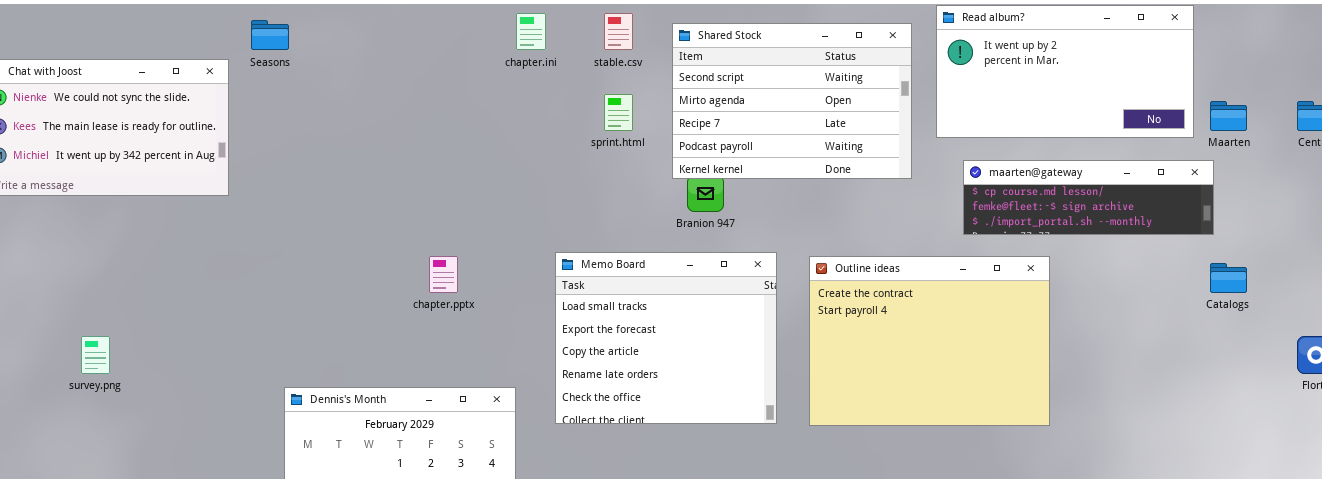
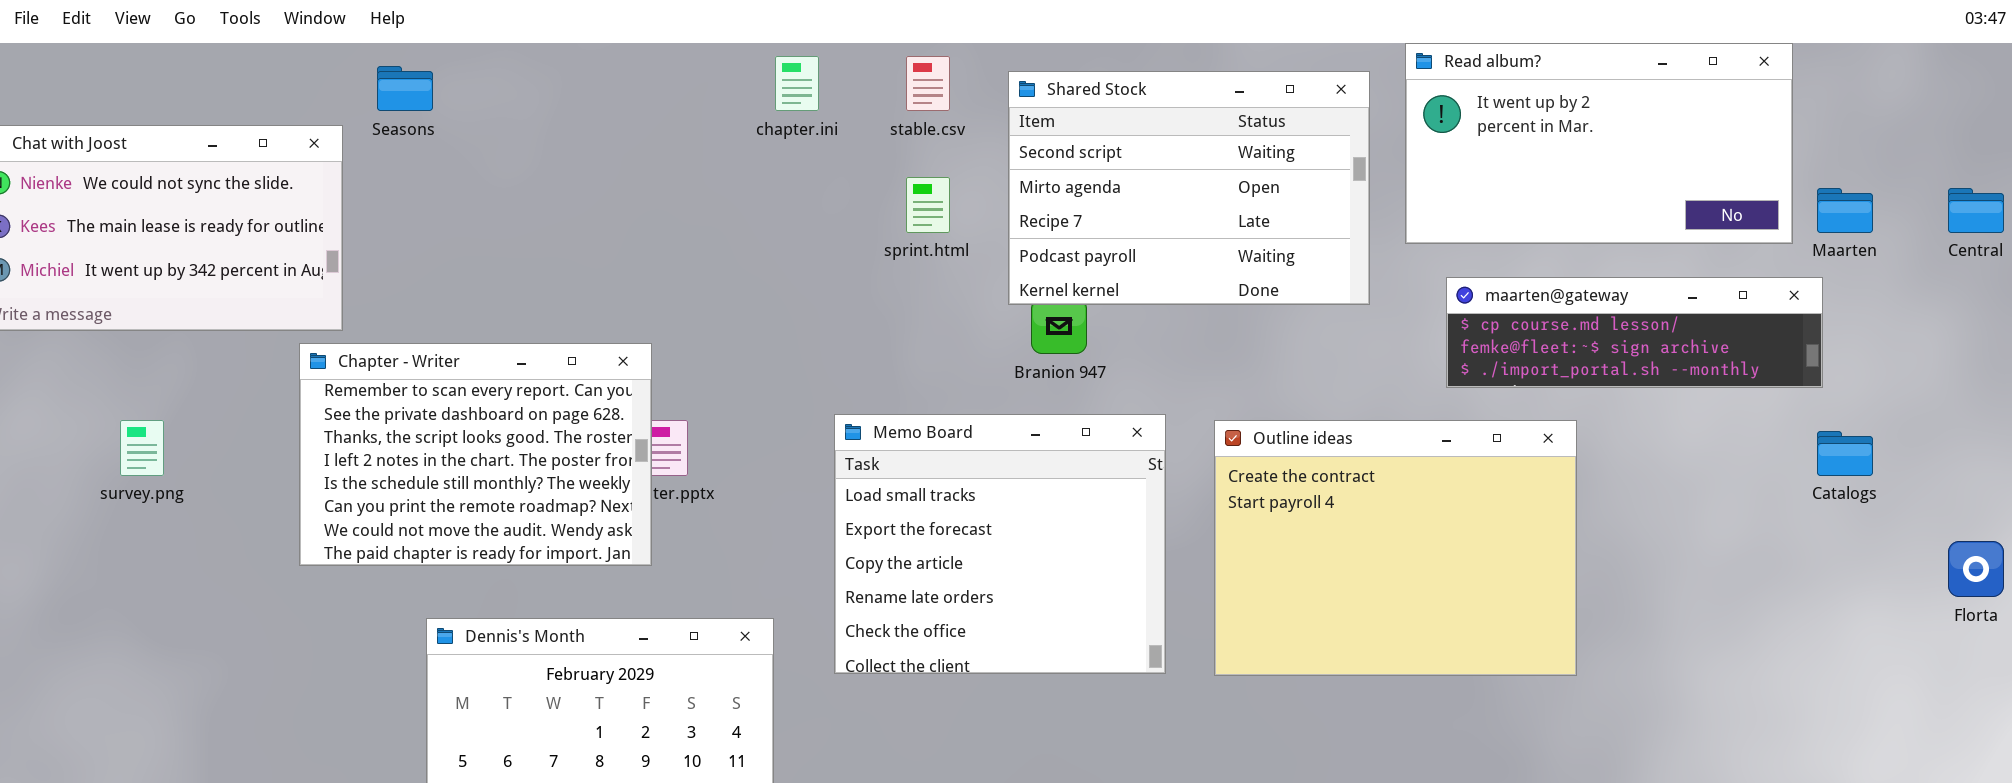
Chapter - Writer: none -> [299,343,652,566], opened
survey.png: [81,336,110,374] -> [120,420,164,476], moved

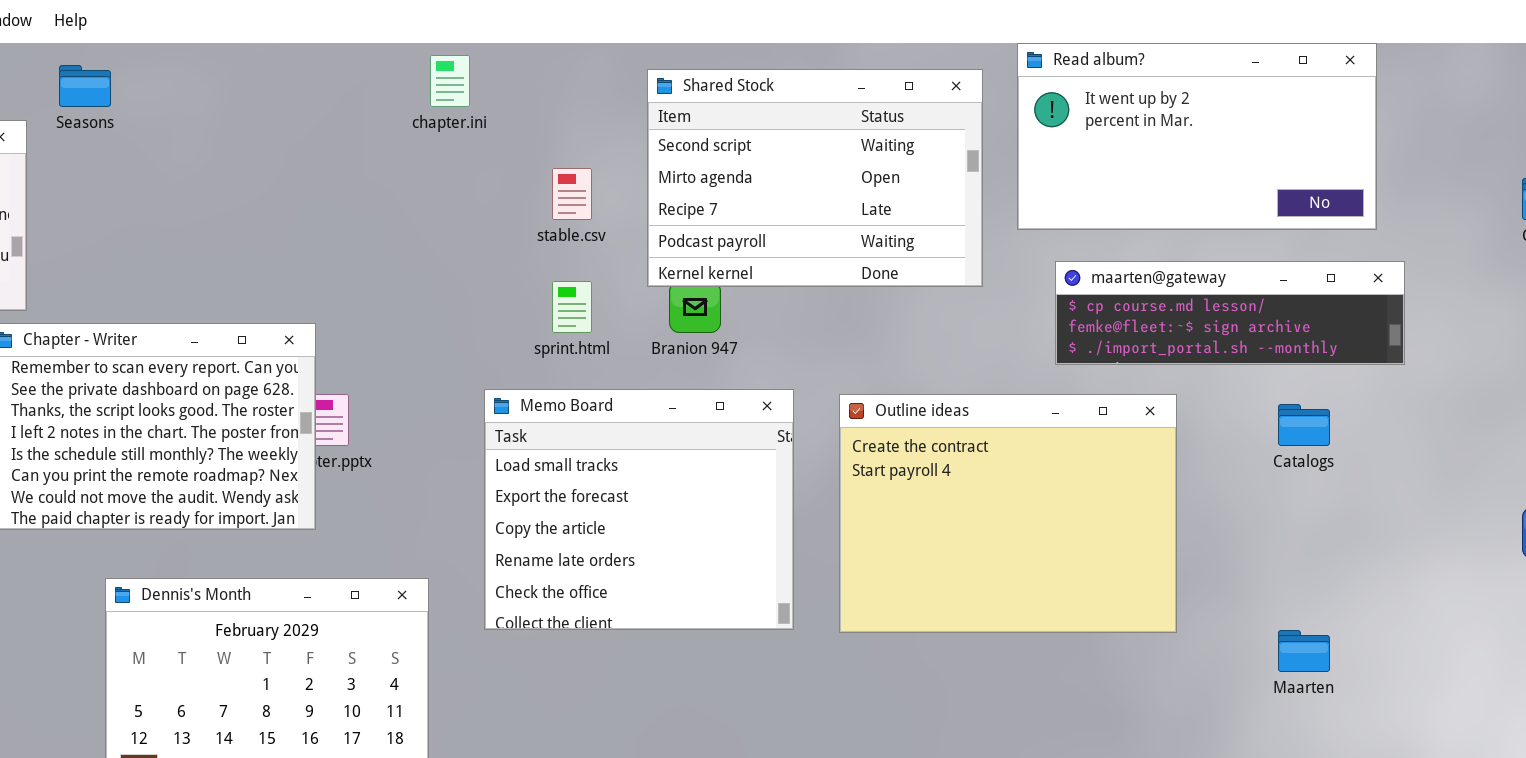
stable.csv: [906,56,950,111] -> [552,168,592,220], moved
sprint.html: [906,177,950,233] -> [552,281,592,333], moved
Maarten: [1817,188,1873,233] -> [1278,630,1330,672], moved
Catalogs: [1817,431,1873,476] -> [1278,404,1330,446], moved

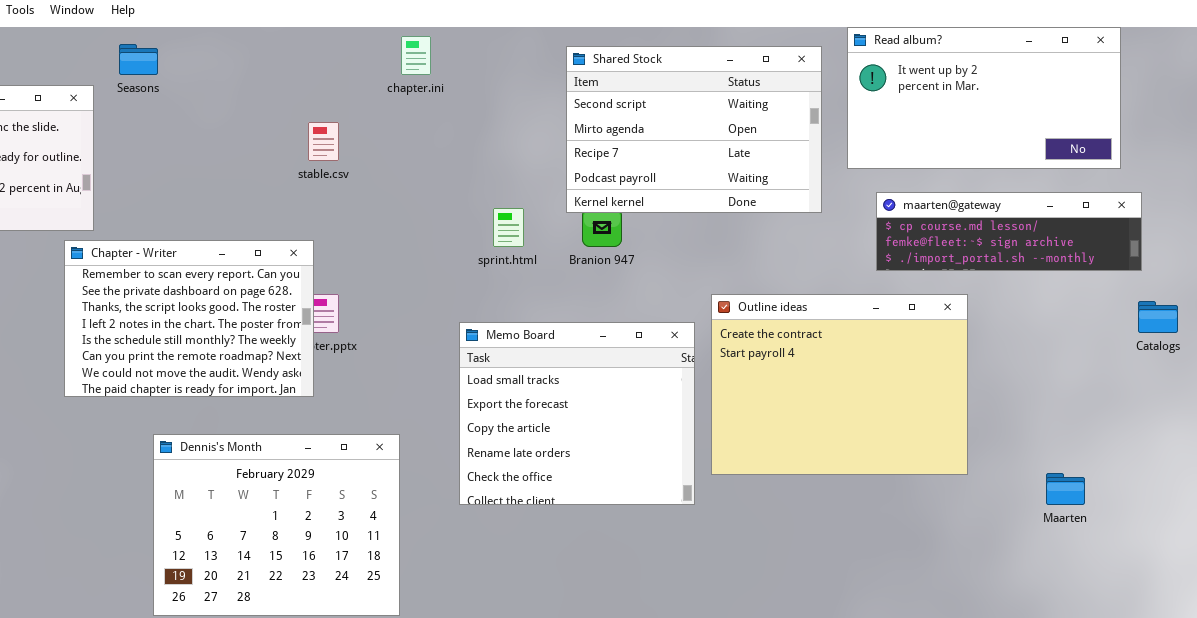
stable.csv: [552,168,592,220] -> [308,122,339,161], moved
Memo Board: [484,389,794,630] -> [459,322,695,505], moved
Catalogs: [1278,404,1330,446] -> [1138,301,1178,333], moved

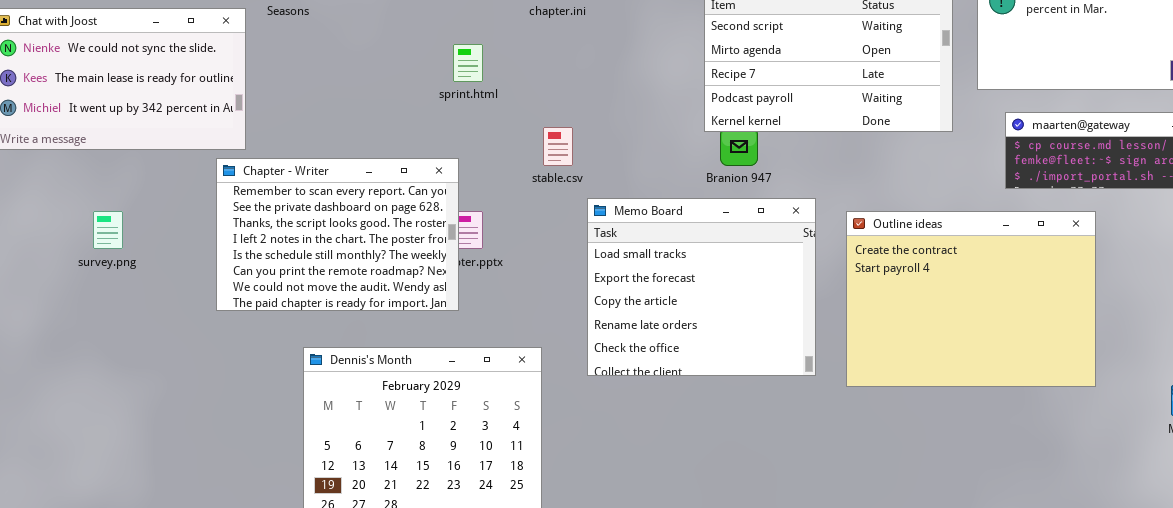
stable.csv: [308,122,339,161] -> [543,127,573,166], moved
sprint.html: [493,208,524,247] -> [453,44,483,82], moved
Memo Board: [459,322,695,505] -> [587,198,816,376], moved

